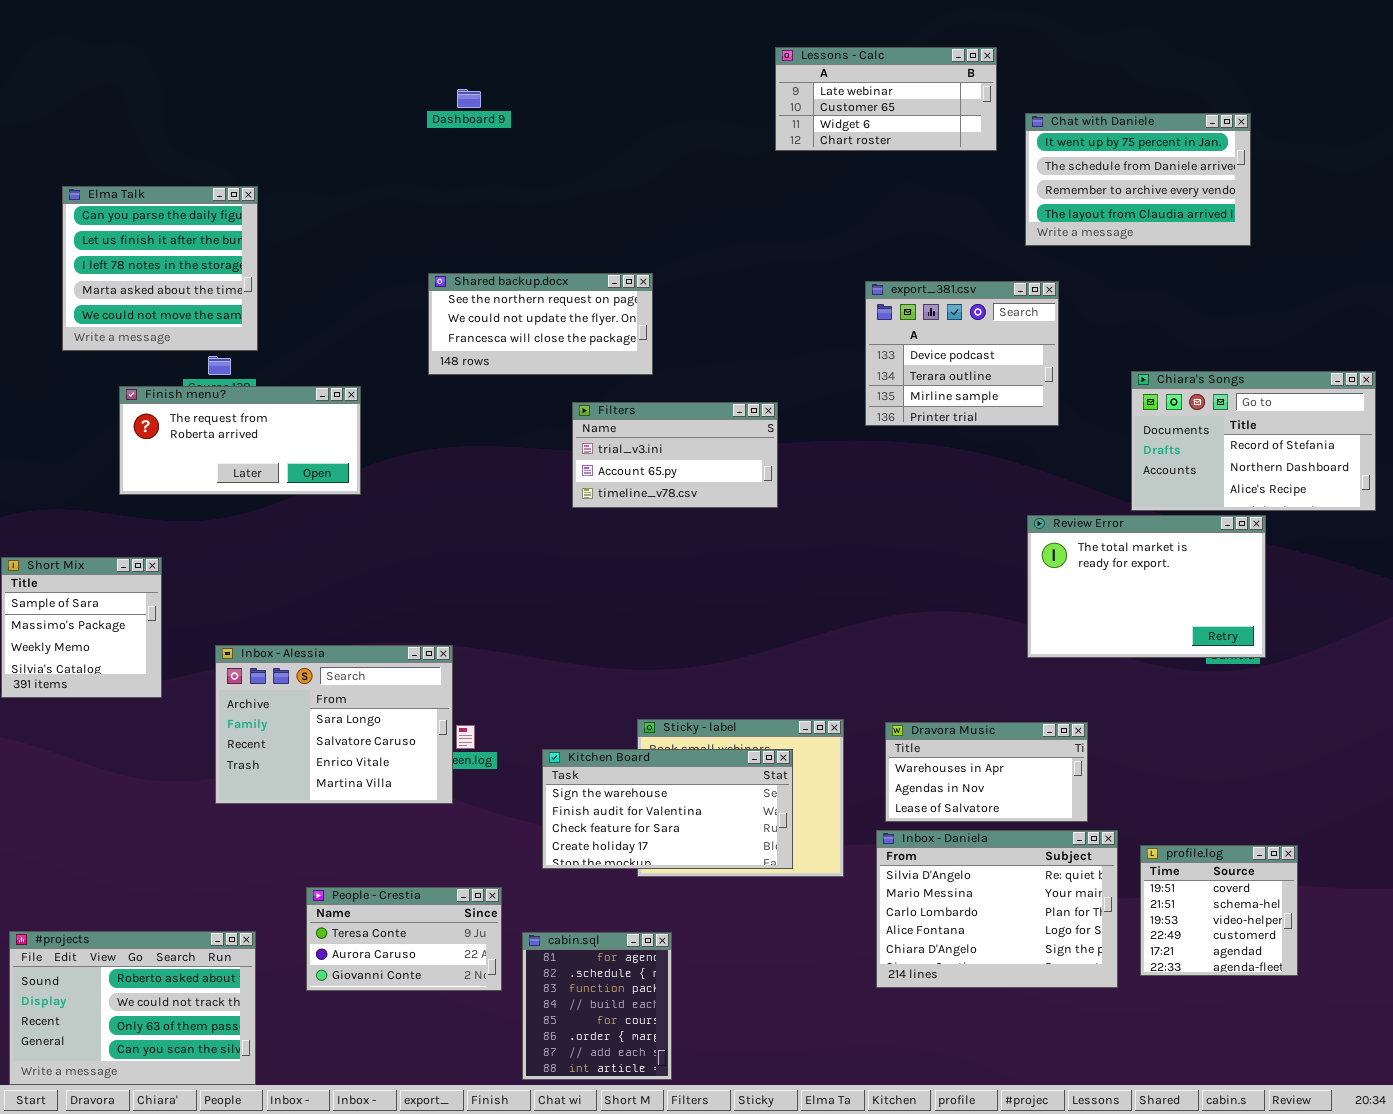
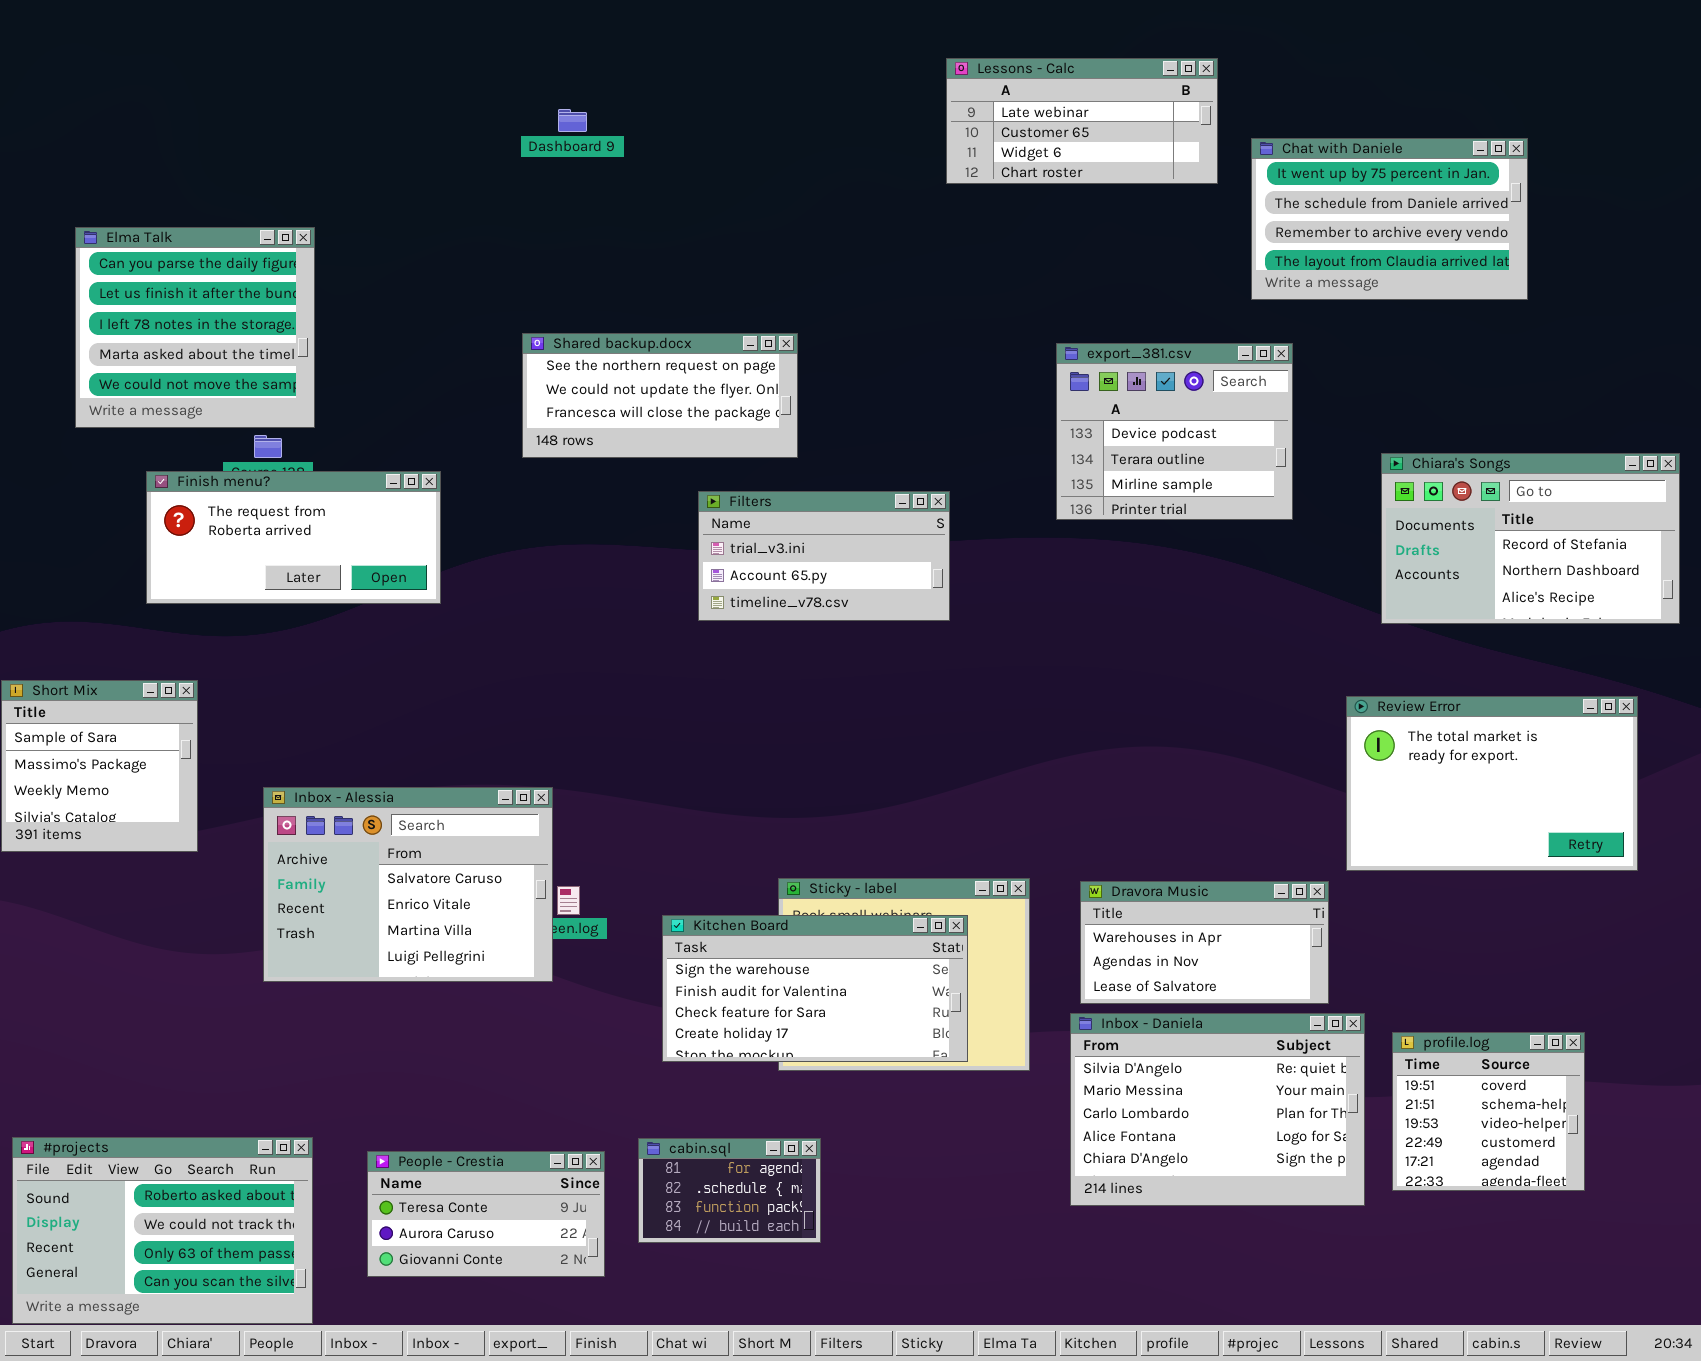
Review Error: [1027,515,1266,658] -> [1346,696,1638,871], moved
Inbox - Alessia: [215,645,453,804] -> [263,787,553,982], scrolled down 1 row
People - Crestia: [306,887,502,991] -> [367,1151,605,1277], moved
cabin.sql: [522,932,672,1080] -> [638,1138,821,1243], resized

